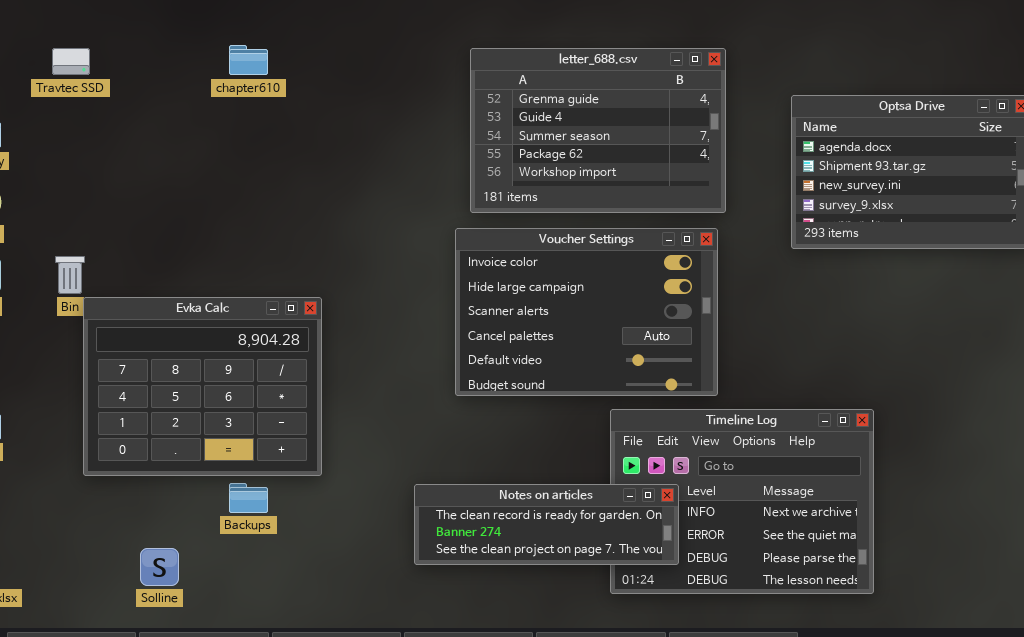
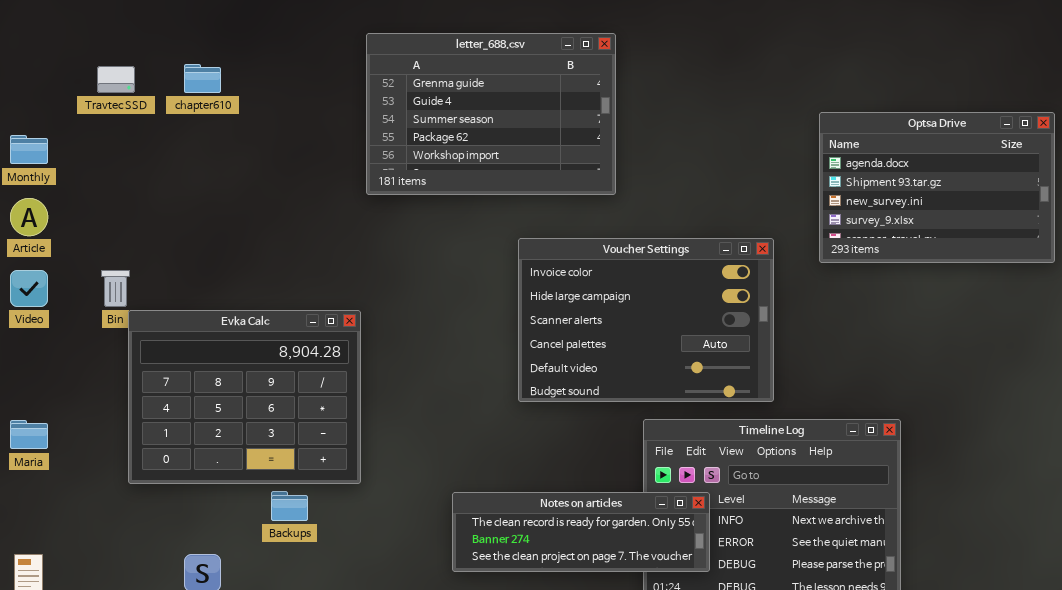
chapter610: [229,45,268,75] -> [184,64,221,93], moved
letter_688.csv: [470,48,726,213] -> [366,33,616,195], moved
Voucher Settings: [455,228,718,396] -> [518,238,774,402], moved

